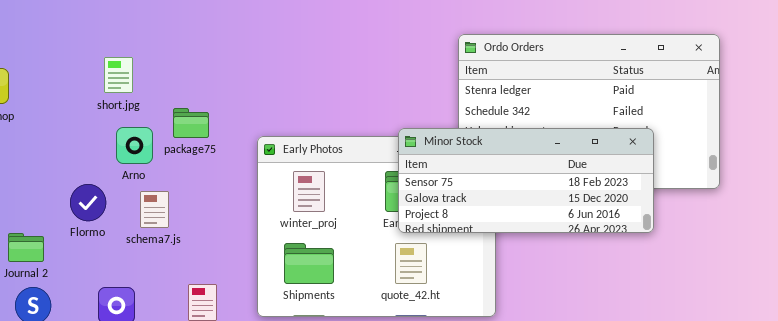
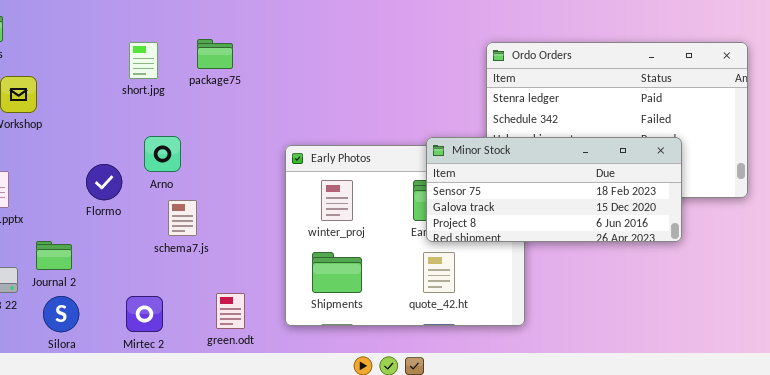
short.jpg: [104,57,133,93] -> [129,42,158,79], moved
package75: [173,108,209,138] -> [197,39,233,69], moved
Flormo: [70,184,106,221] -> [86,164,122,200], moved

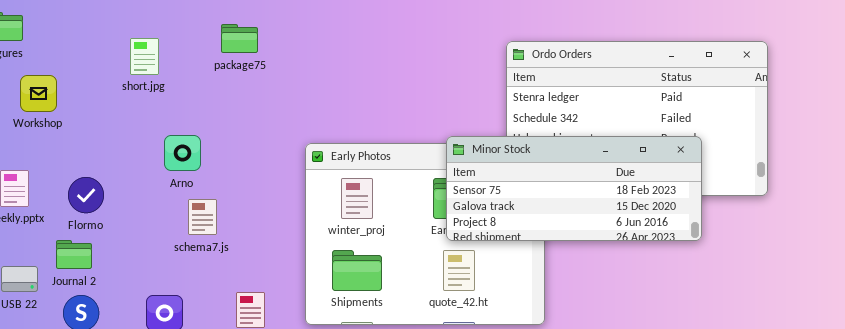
package75: [197,39,233,69] -> [221,24,258,53], moved
short.jpg: [129,42,158,79] -> [130,38,159,75], moved
Flormo: [86,164,122,200] -> [68,177,104,213], moved

